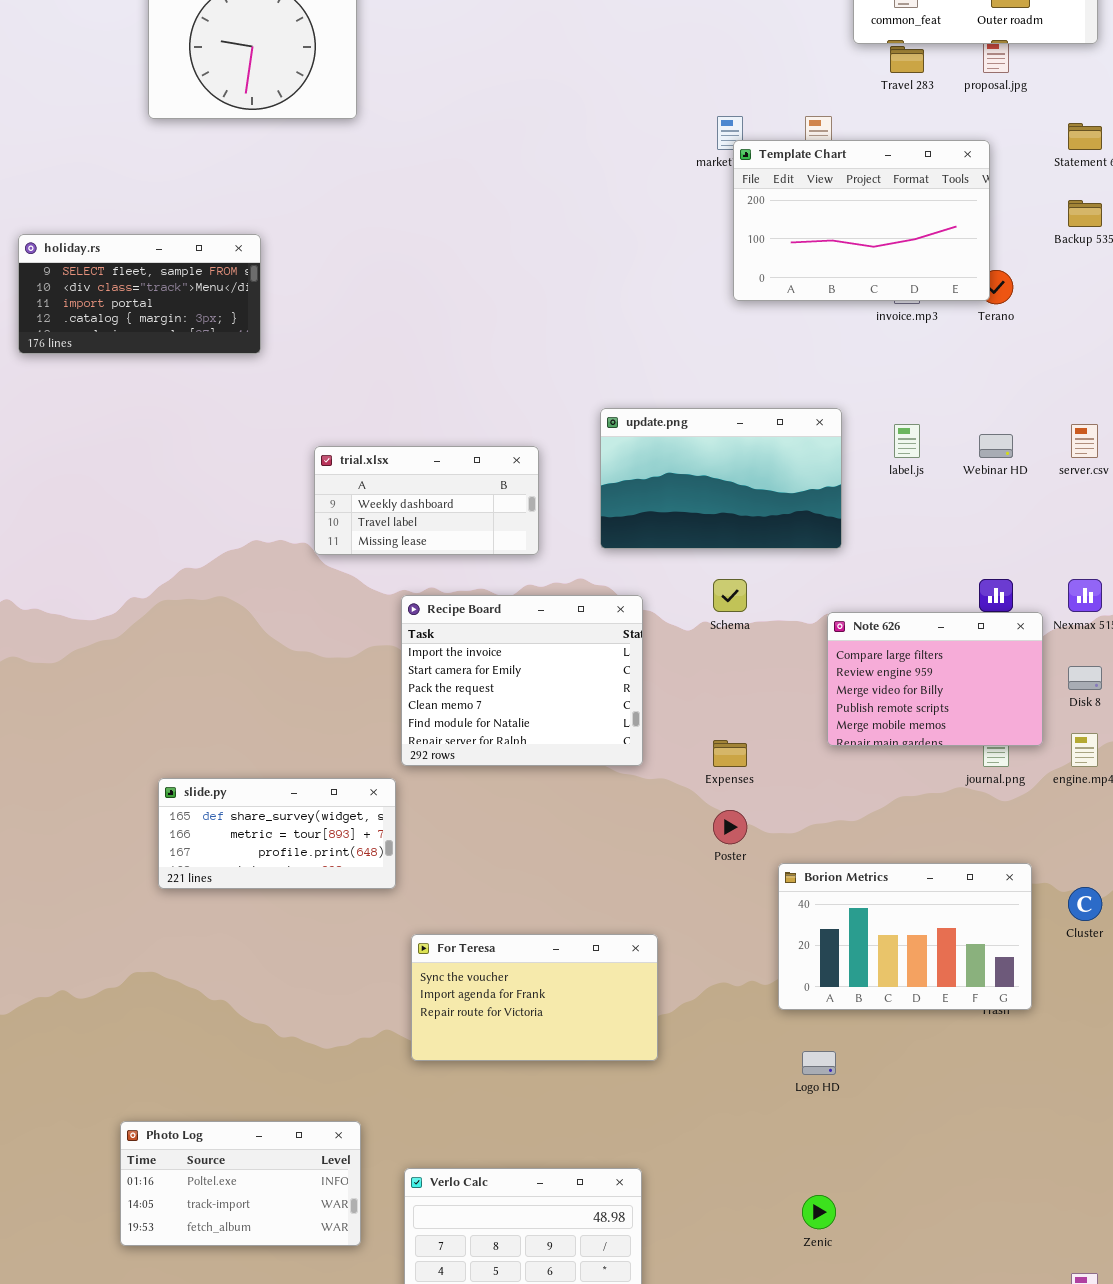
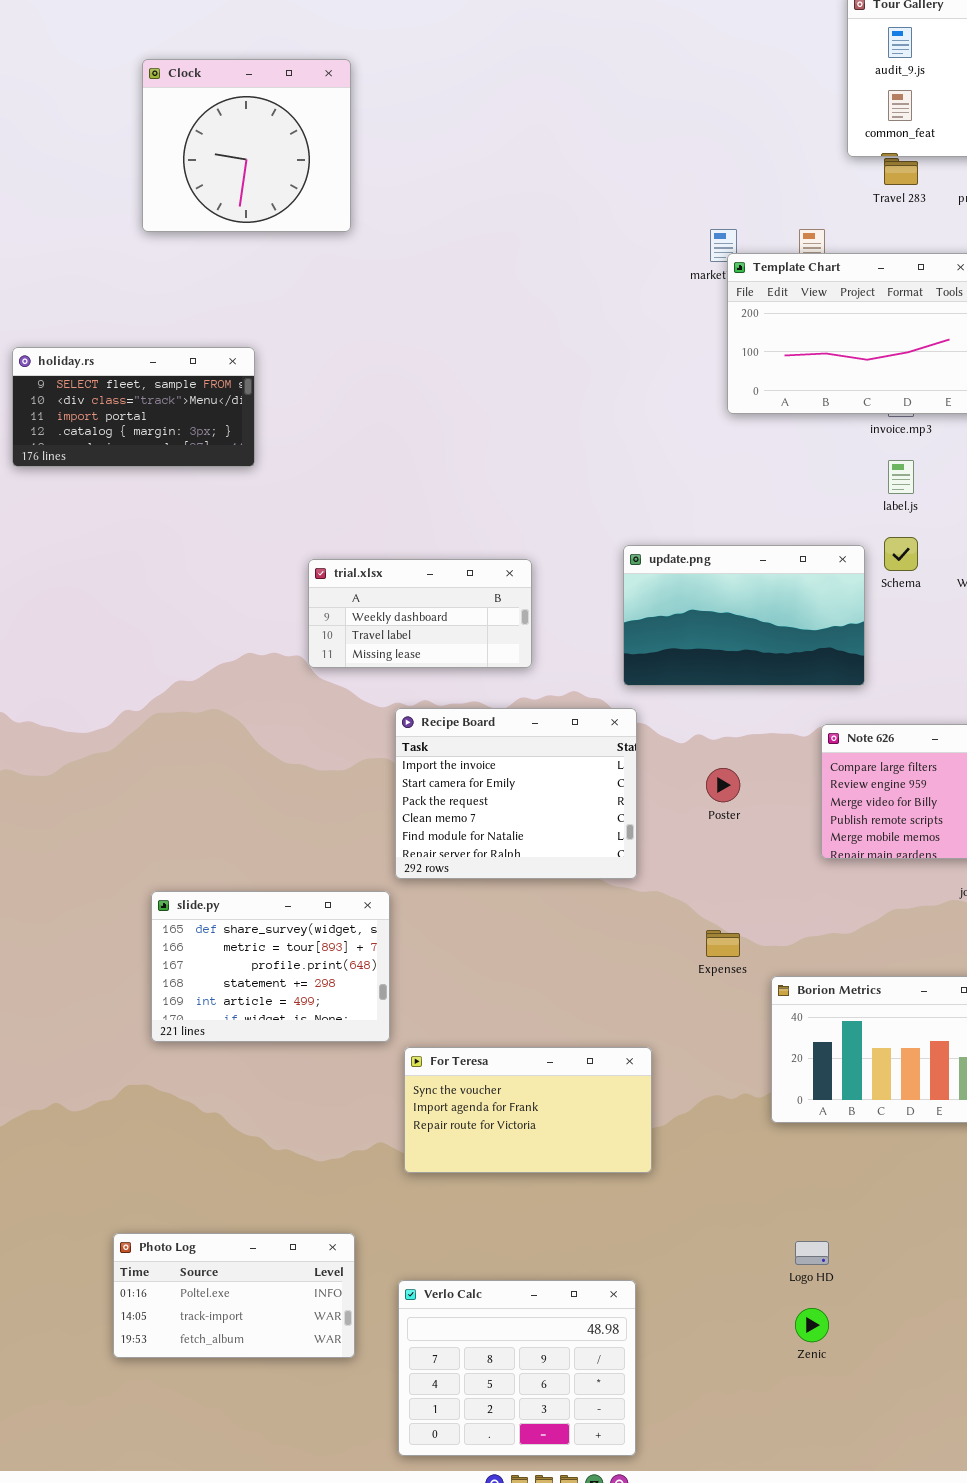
update.png: [600,408,842,549] -> [623,545,865,686], moved
label.js: [894,424,920,458] -> [888,460,914,494], moved
Schema: [713,579,747,612] -> [884,537,918,571], moved
Expenses: [713,740,747,767] -> [706,930,740,957], moved
slide.py: [158,778,396,889] -> [151,891,390,1042], resized
Poster: [713,810,747,844] -> [706,768,740,802], moved
Logo HD: [802,1051,836,1075] -> [795,1241,829,1265], moved

